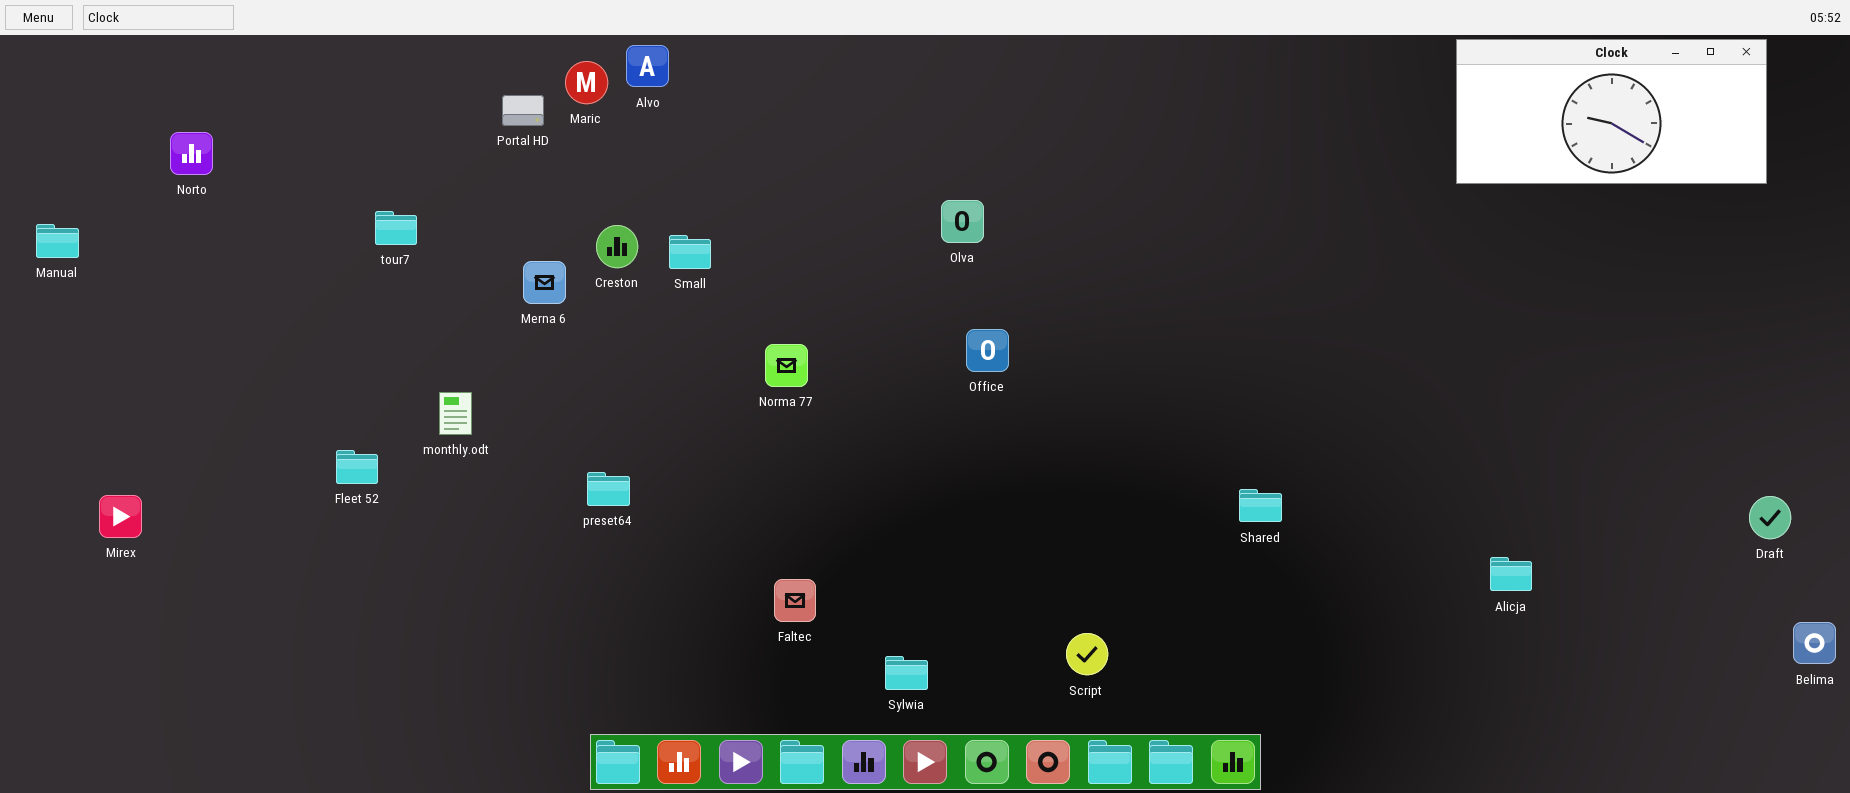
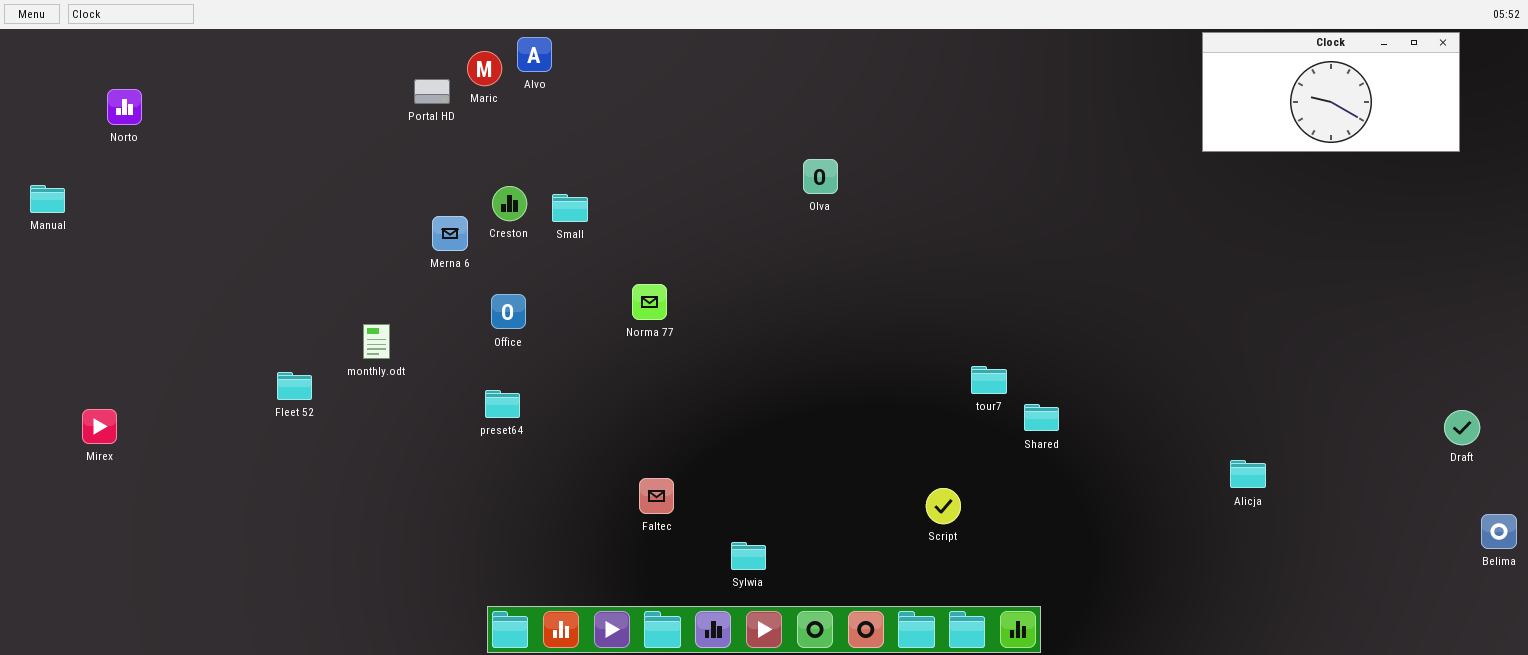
Norto: [170,132,213,175] -> [107,89,142,125], moved
Olva: [941,200,984,243] -> [803,159,838,194], moved
tour7: [375,211,417,245] -> [971,366,1007,394], moved
Office: [966,329,1009,372] -> [491,294,526,329], moved
Script: [1066,633,1108,675] -> [926,488,961,524], moved

